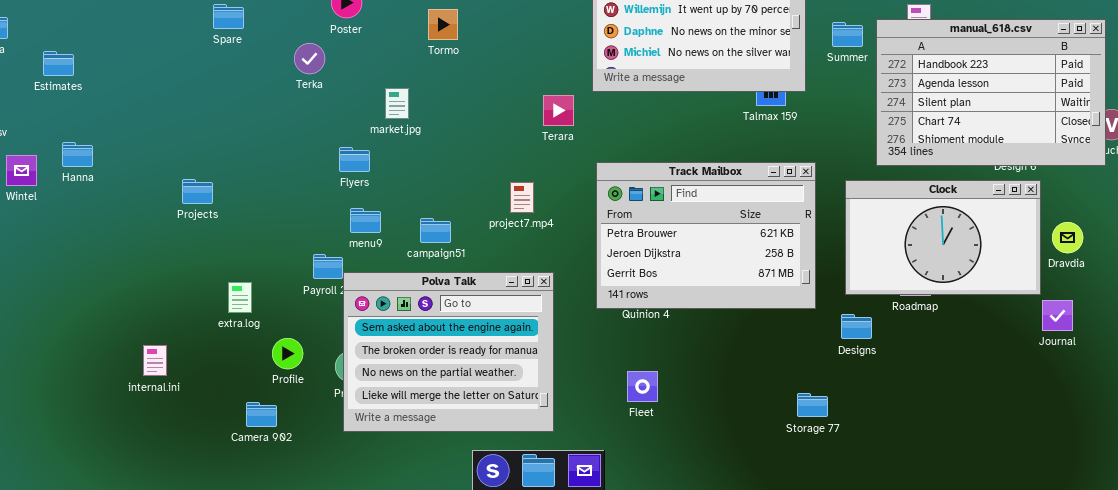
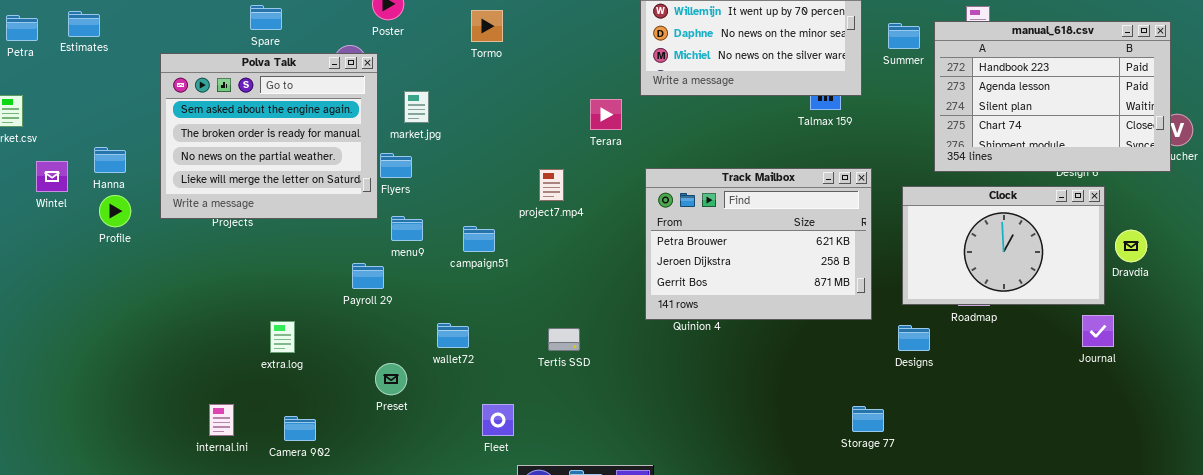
Estimates: [43,51,74,76] -> [68,11,100,37], moved
market.jpg: [385,88,409,119] -> [404,91,429,123], moved
project7.mp4: [510,182,534,213] -> [539,169,564,201], moved
Polva Talk: [343,272,554,432] -> [160,53,378,219], moved
extra.log: [228,282,252,313] -> [270,321,295,353], moved
Journal: [1042,300,1073,331] -> [1082,315,1114,347], moved
Profile: [272,338,303,369] -> [99,195,131,227], moved
internal.ini: [143,345,167,376] -> [209,404,234,436], moved
Fleet: [627,371,658,402] -> [482,404,514,436], moved

